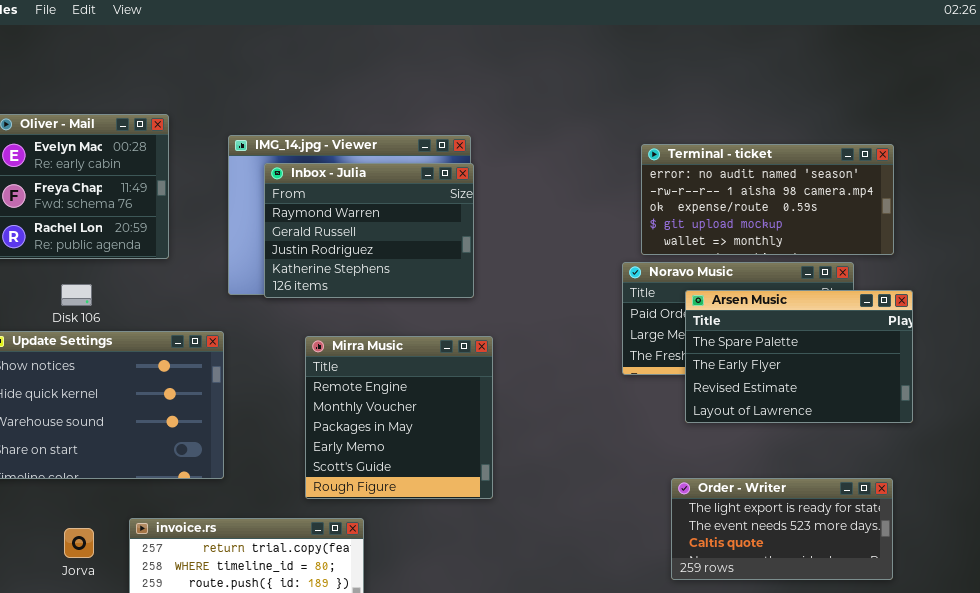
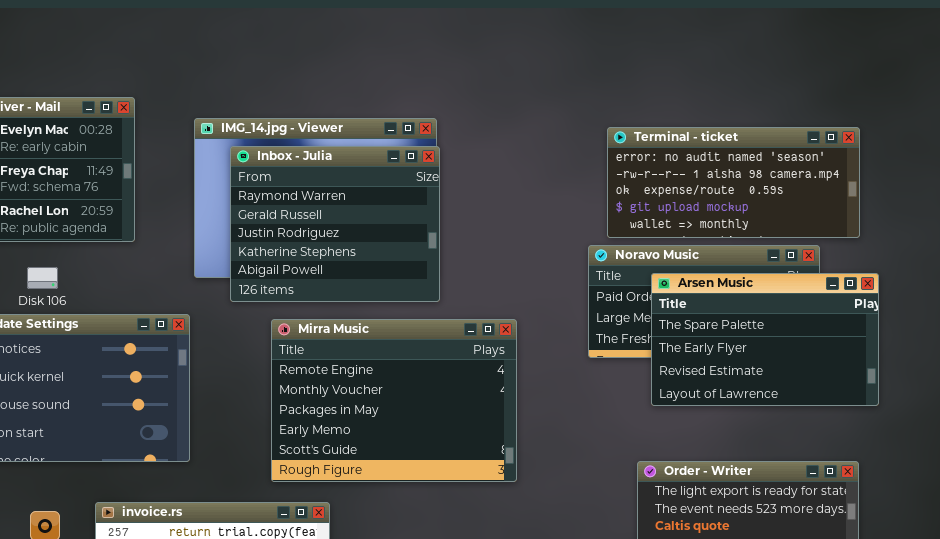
Inbox - Julia: [264,163,474,298] -> [230,146,440,302], resized
Mirra Music: [305,336,493,499] -> [271,319,517,482], resized

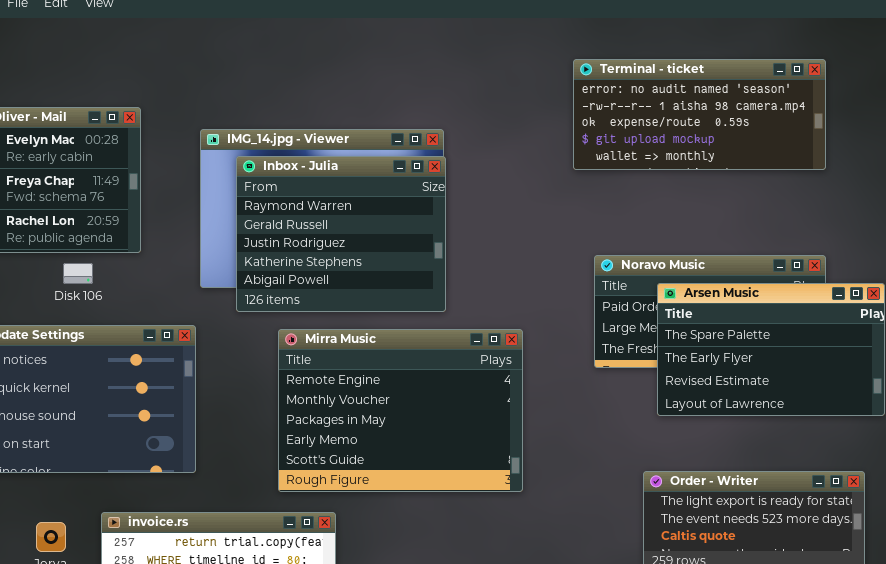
Terminal - ticket: [607,127,860,238] -> [573,59,826,170], moved
Disk 106: [27,267,58,289] -> [63,263,93,284], moved

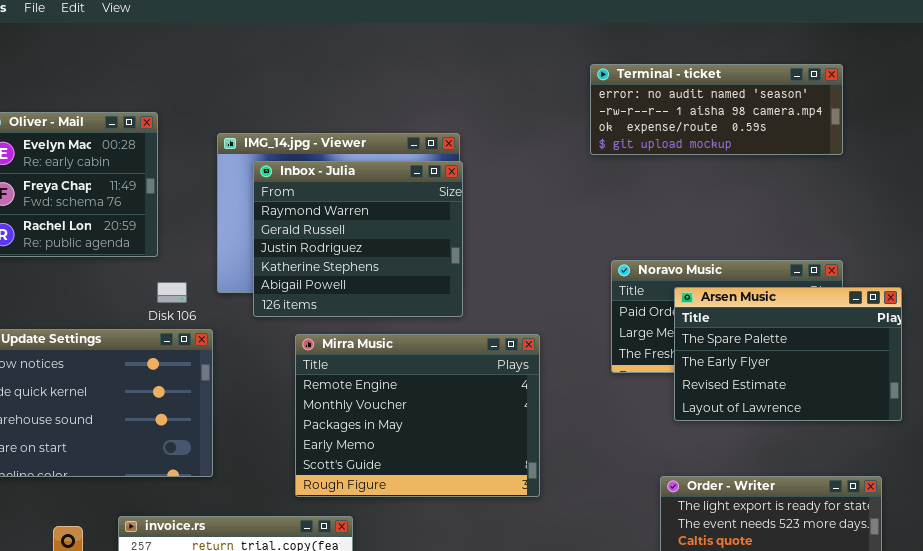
Terminal - ticket: [573,59,826,170] -> [590,64,843,155], resized
Disk 106: [63,263,93,284] -> [157,282,187,303], moved

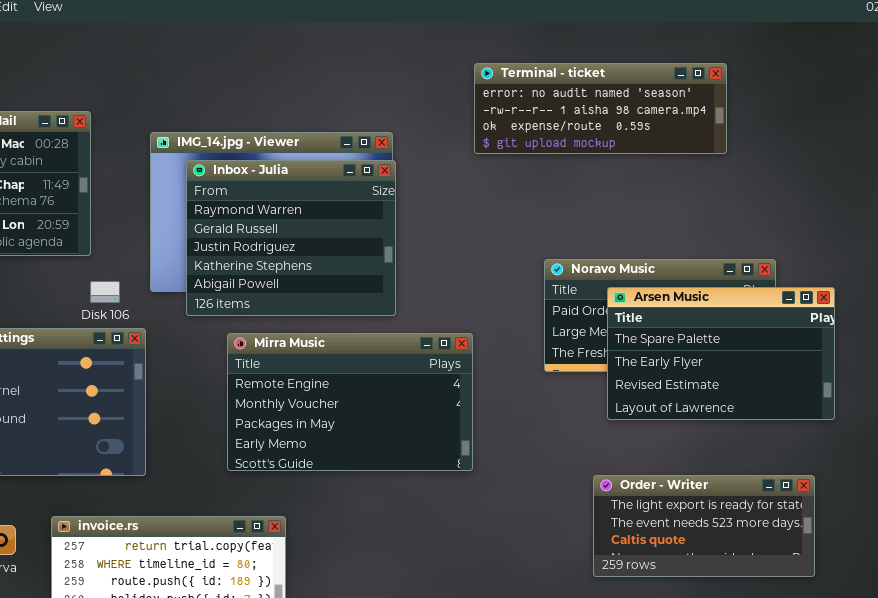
Terminal - ticket: [590,64,843,155] -> [474,63,727,154], moved
Mirra Music: [295,334,540,497] -> [227,333,473,471], resized

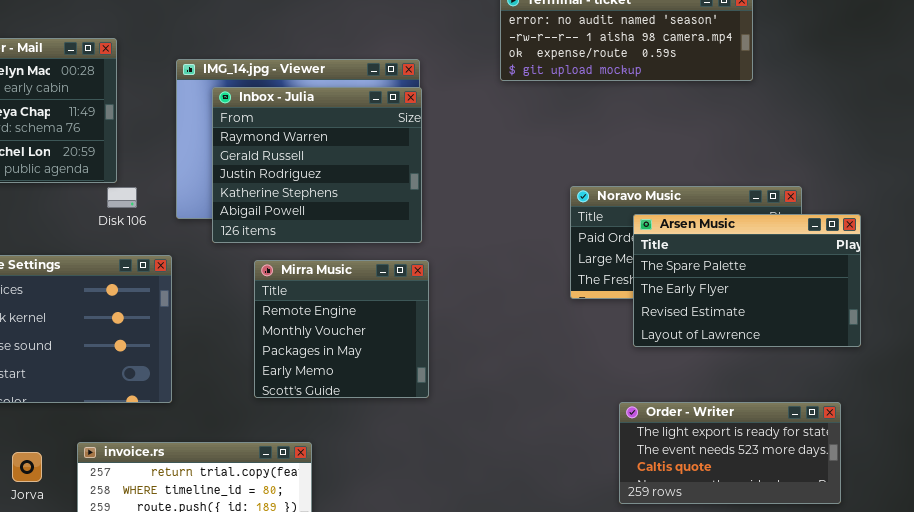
Disk 106: [90,281,120,303] -> [107,187,137,208], moved
Mirra Music: [227,333,473,471] -> [254,260,429,398], resized

